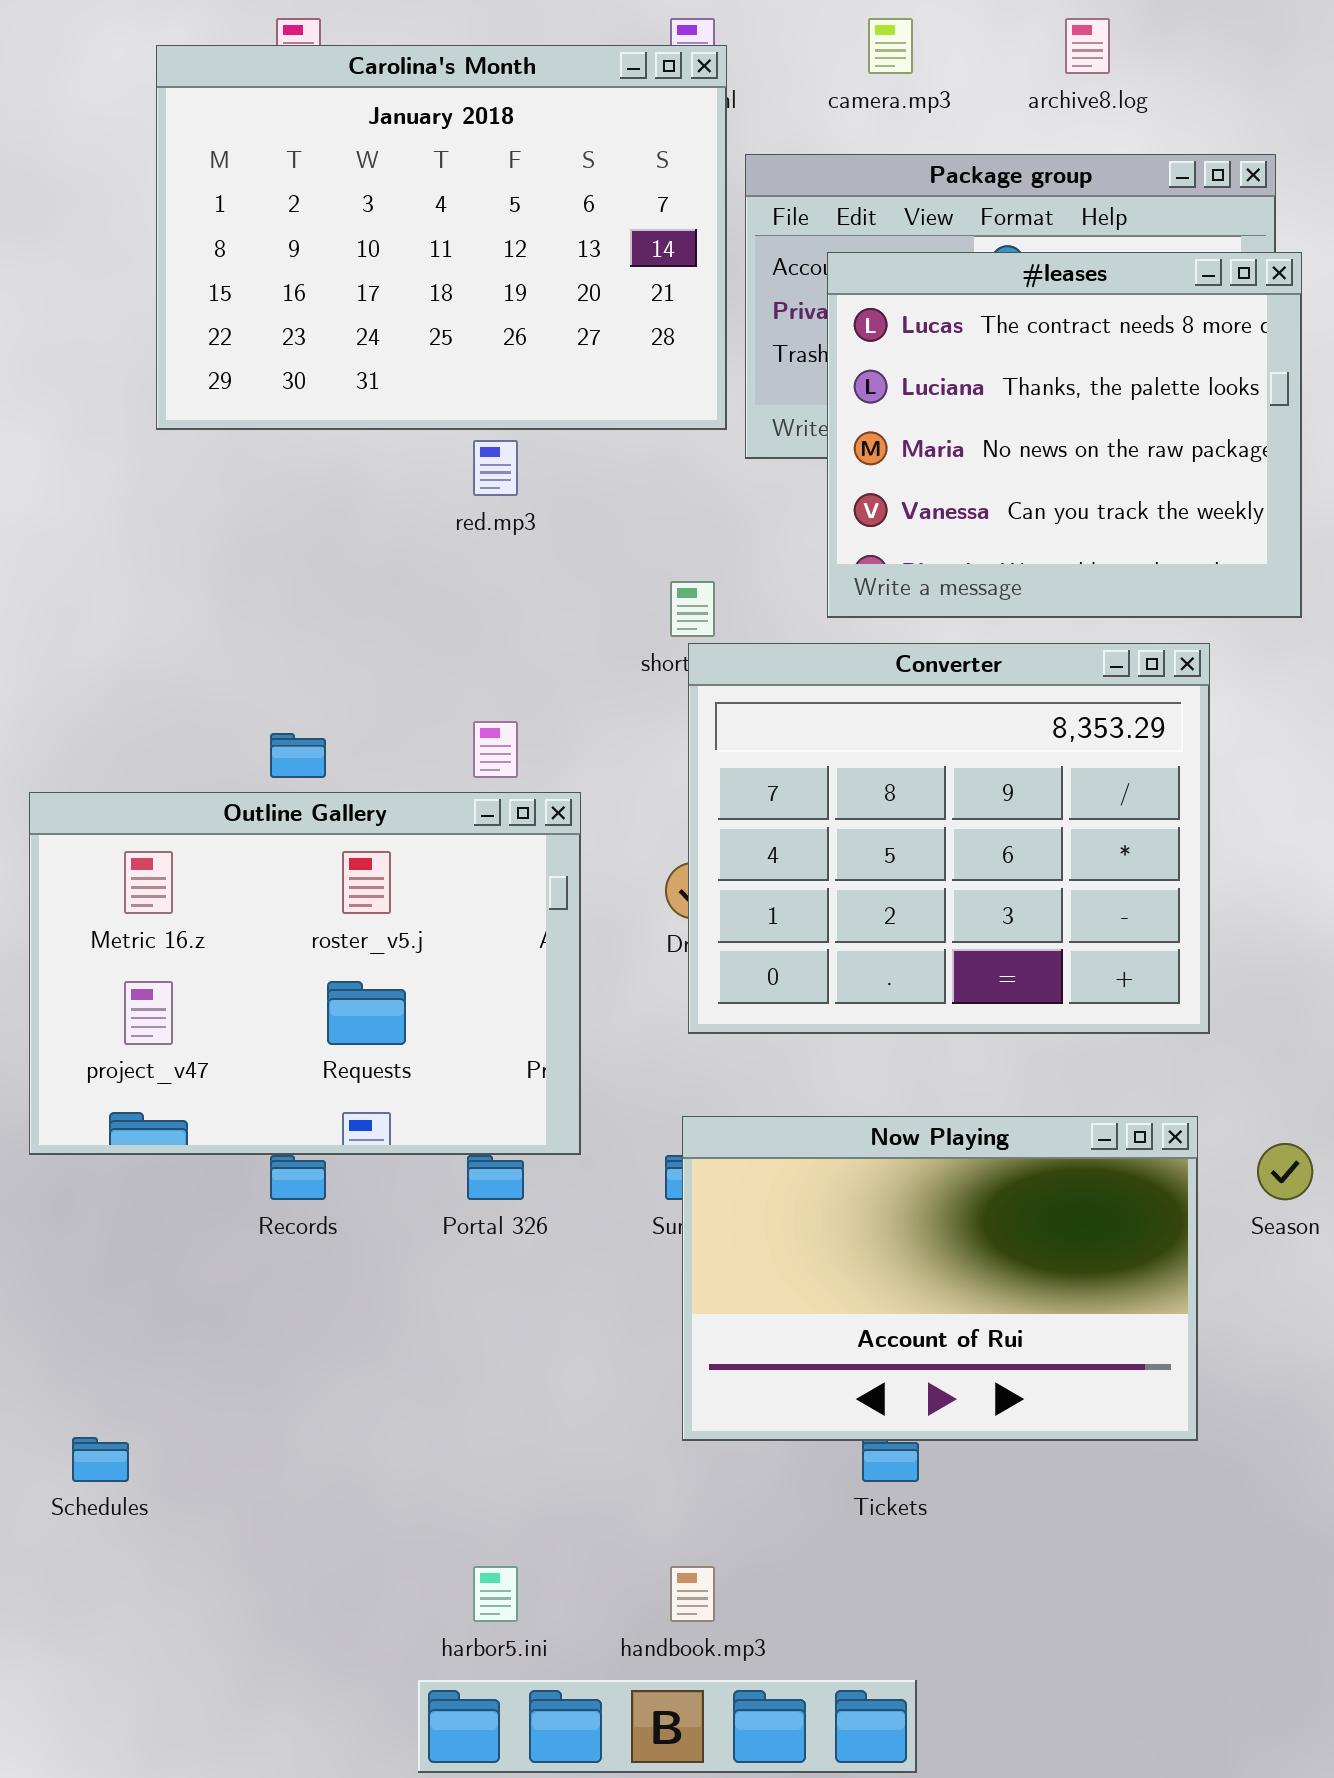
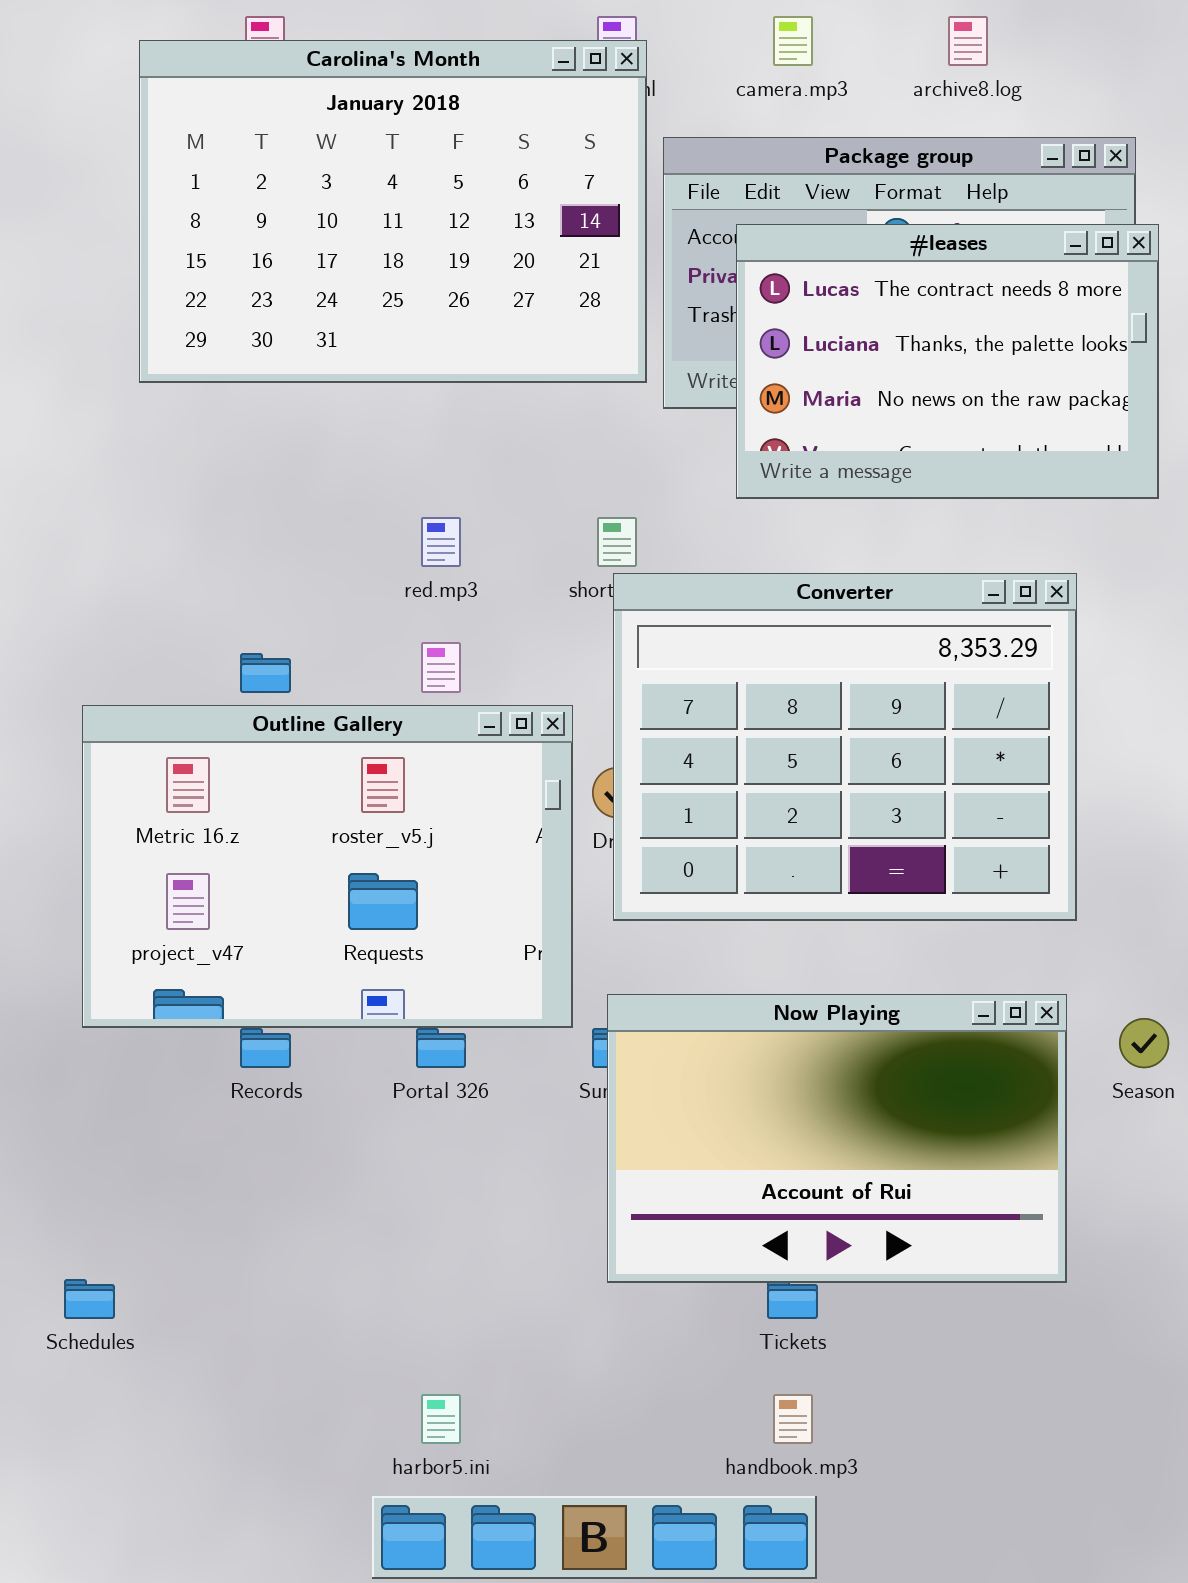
#leases: [827,252,1302,618] -> [736,224,1159,499], resized
red.mp3: [473,440,518,496] -> [421,517,461,567], moved
Outline Gallery: [29,792,581,1155] -> [82,705,573,1028], moved
handbook.mp3: [670,1566,715,1622] -> [773,1394,813,1444], moved

